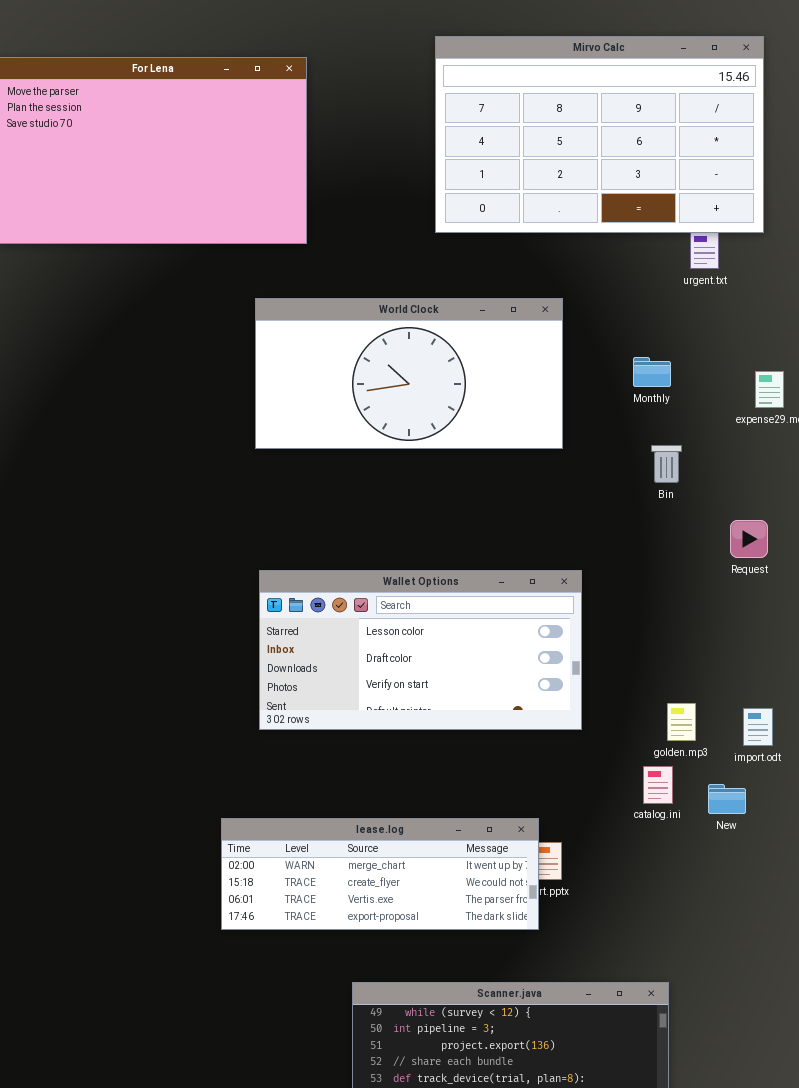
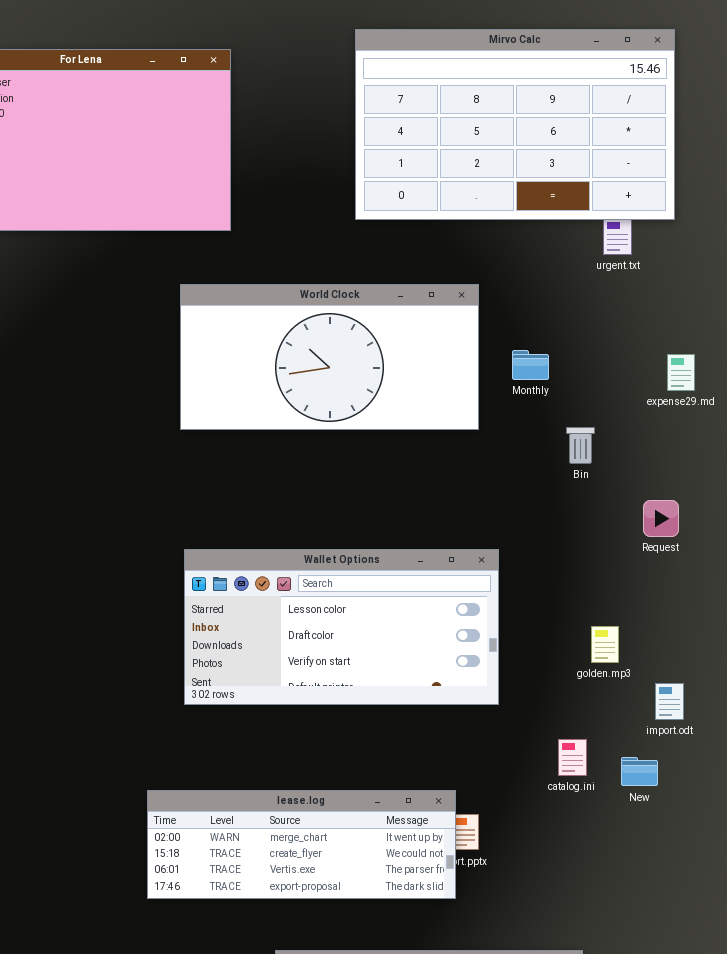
Monthly: [633,357,671,387] -> [512,350,549,380], moved
golden.mp3: [667,703,696,741] -> [591,626,619,663], moved

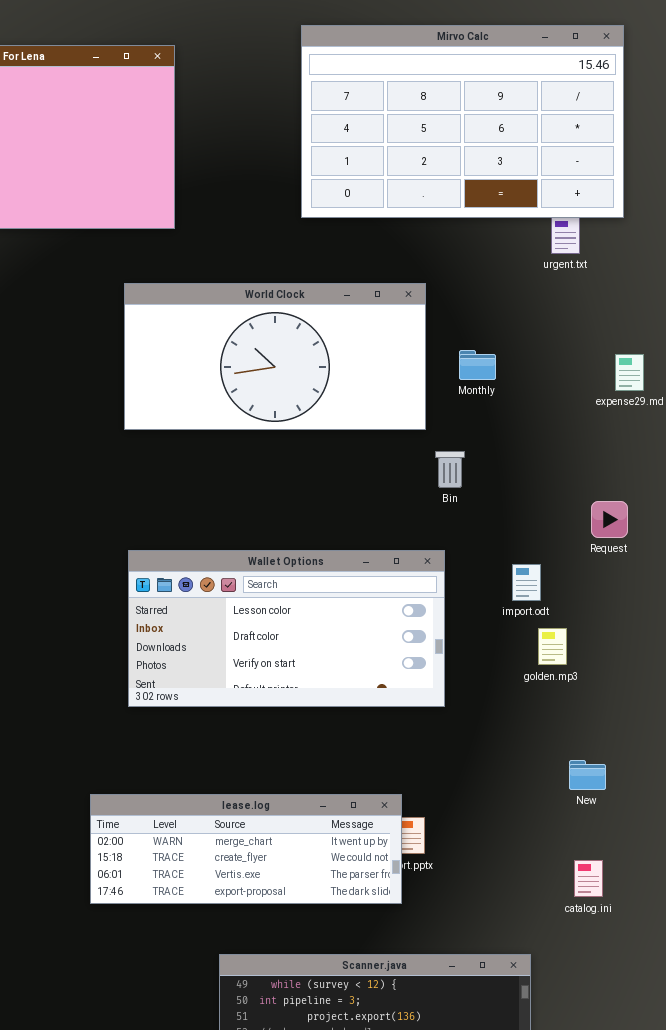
Bin: [566,427,595,464] -> [435,451,465,488], moved
import.odt: [655,683,684,720] -> [512,564,541,601], moved
catalog.ini: [558,739,587,776] -> [574,860,603,897], moved

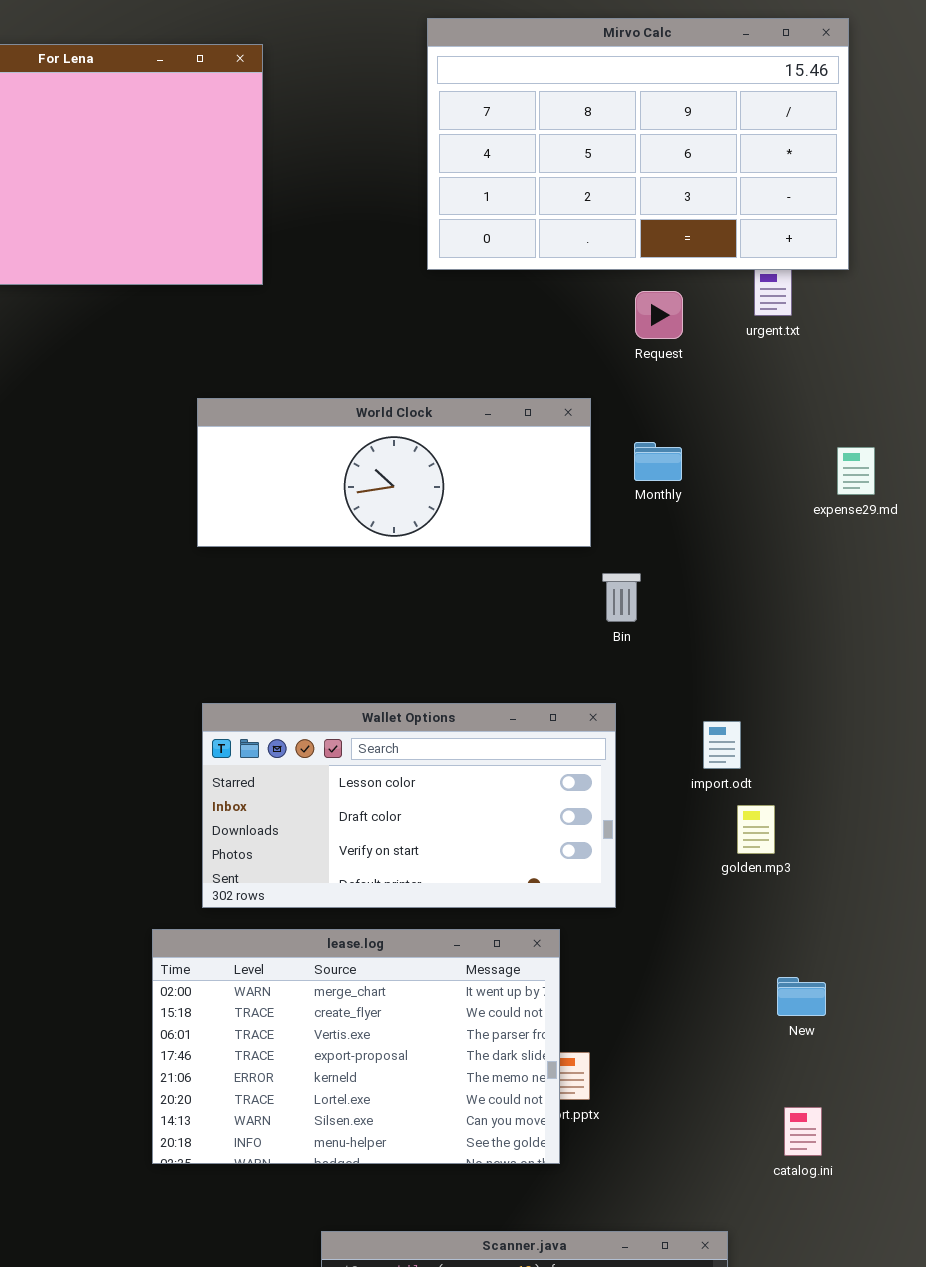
World Clock: [124,283,426,430] -> [197,398,591,547], resized
Request: [591,501,628,538] -> [635,291,683,339], moved
lease.log: [90,794,402,904] -> [152,929,560,1164], resized

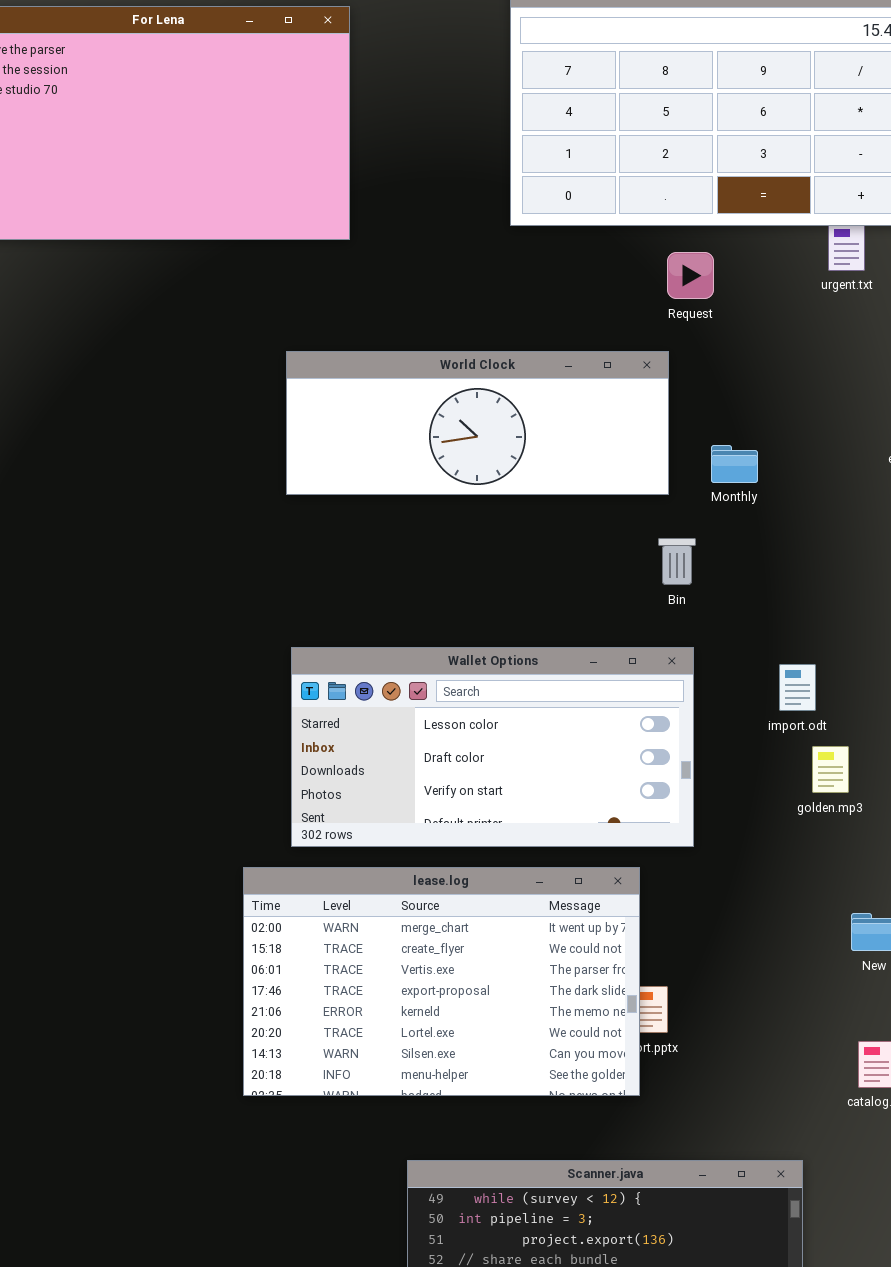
Request: [635,291,683,339] -> [667,252,714,299], moved
Monthly: [634,442,682,481] -> [711,445,758,483], moved
Bin: [602,573,641,622] -> [658,538,696,585], moved

